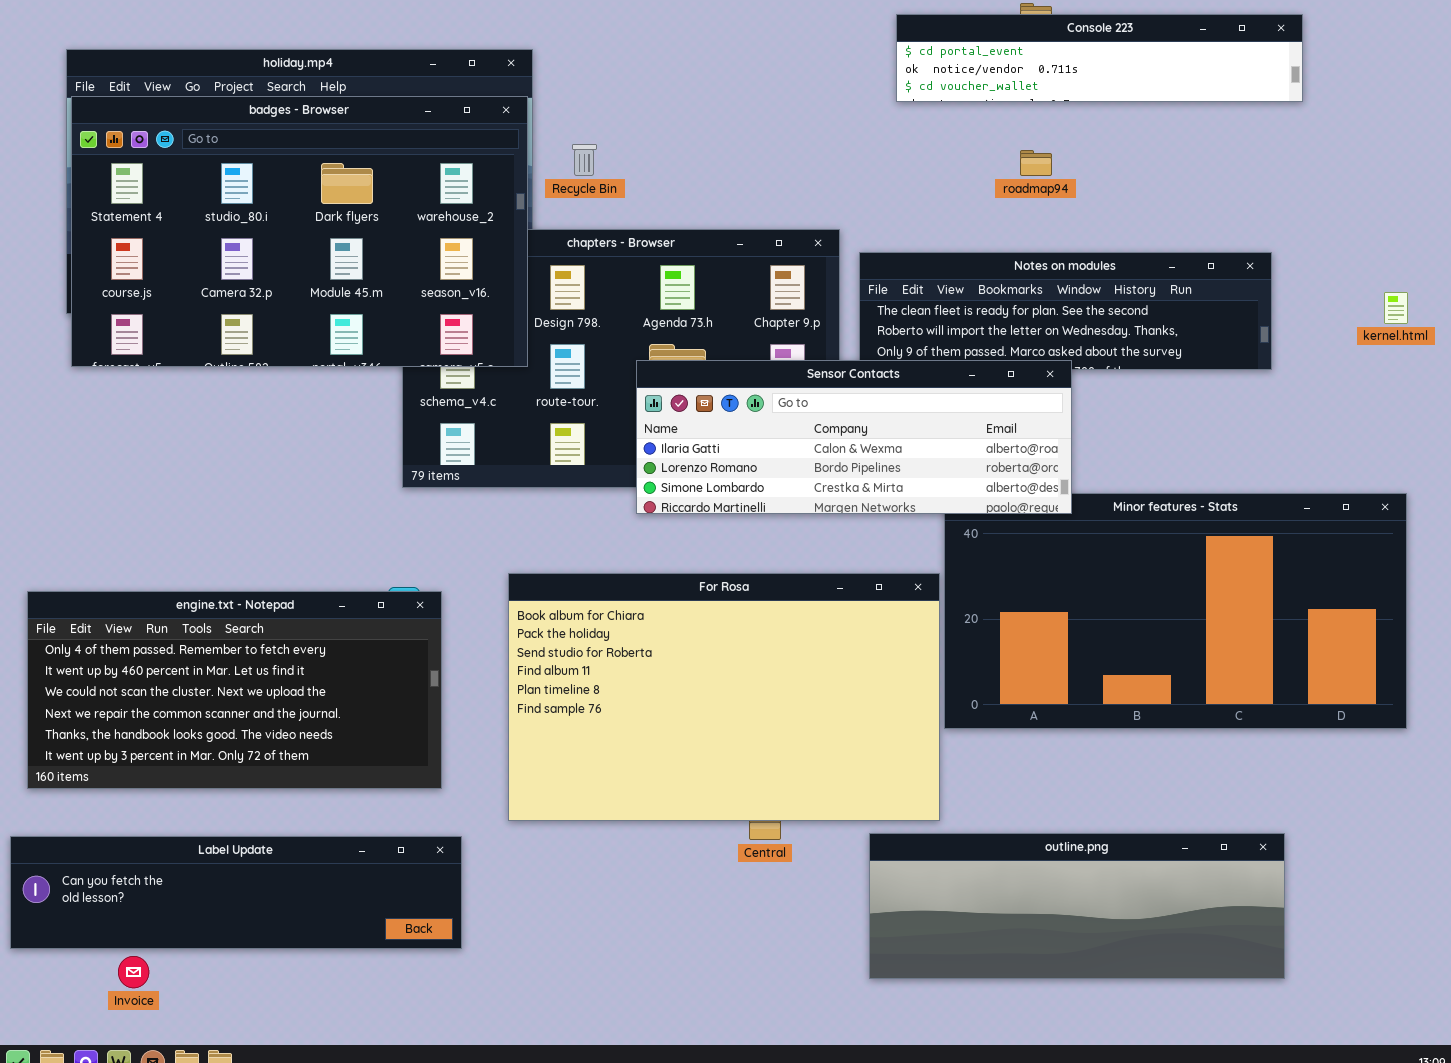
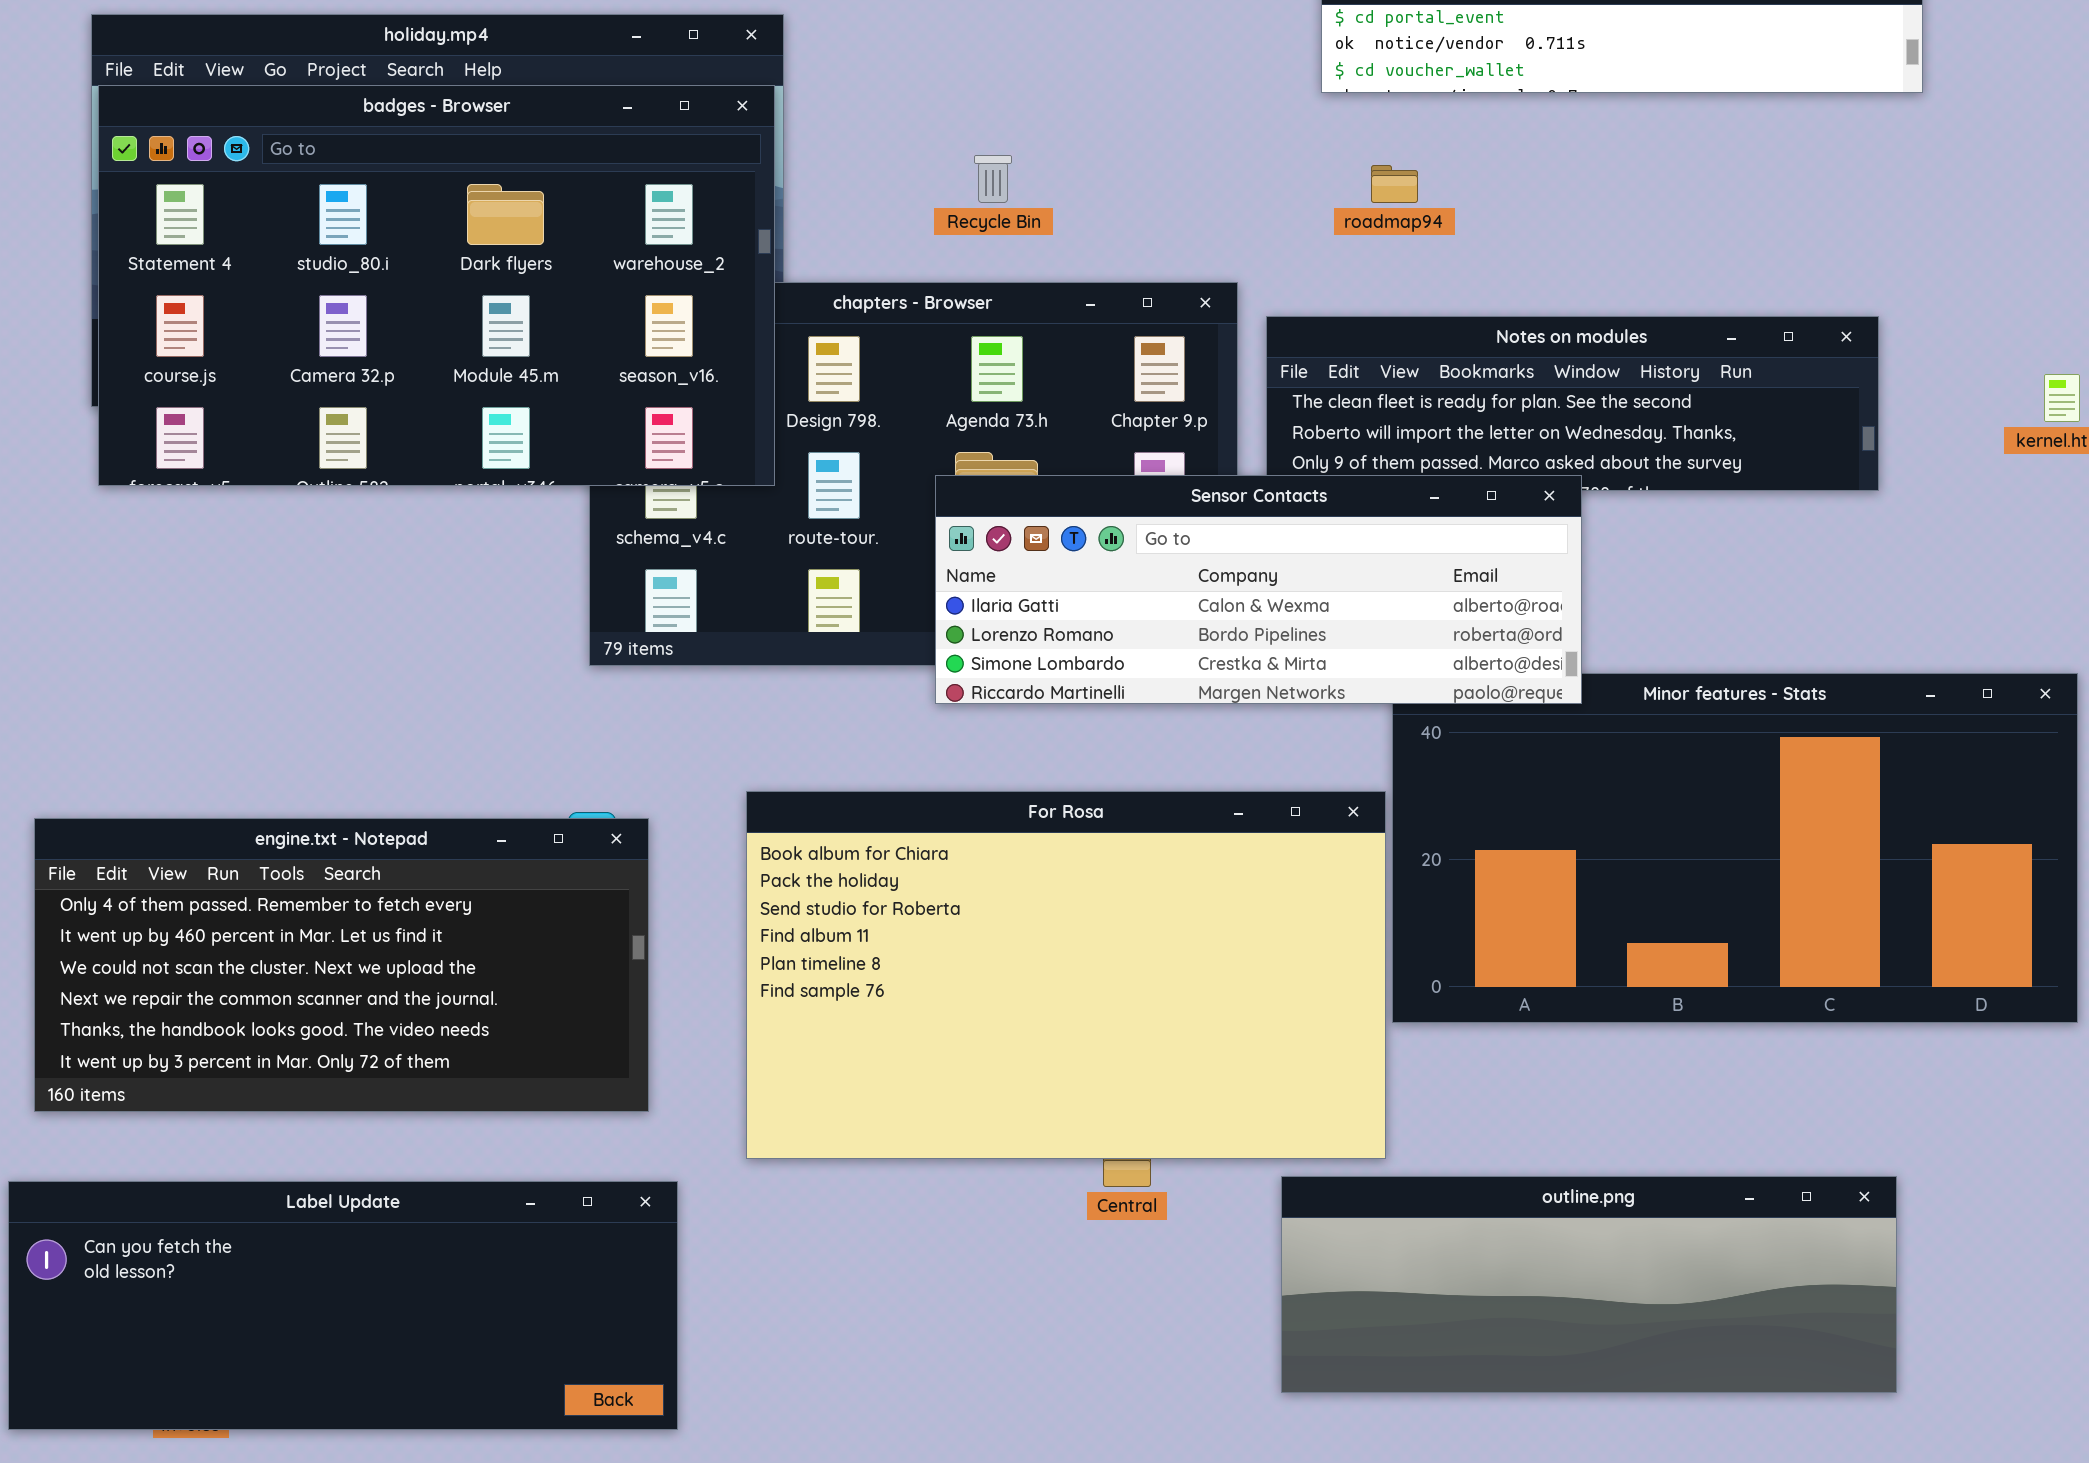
Recycle Bin: [572,144,597,176] -> [974,155,1012,203], moved
roadmap94: [1020,150,1052,176] -> [1371,165,1418,203], moved
Label Update: [10,836,462,949] -> [8,1181,678,1430], resized

